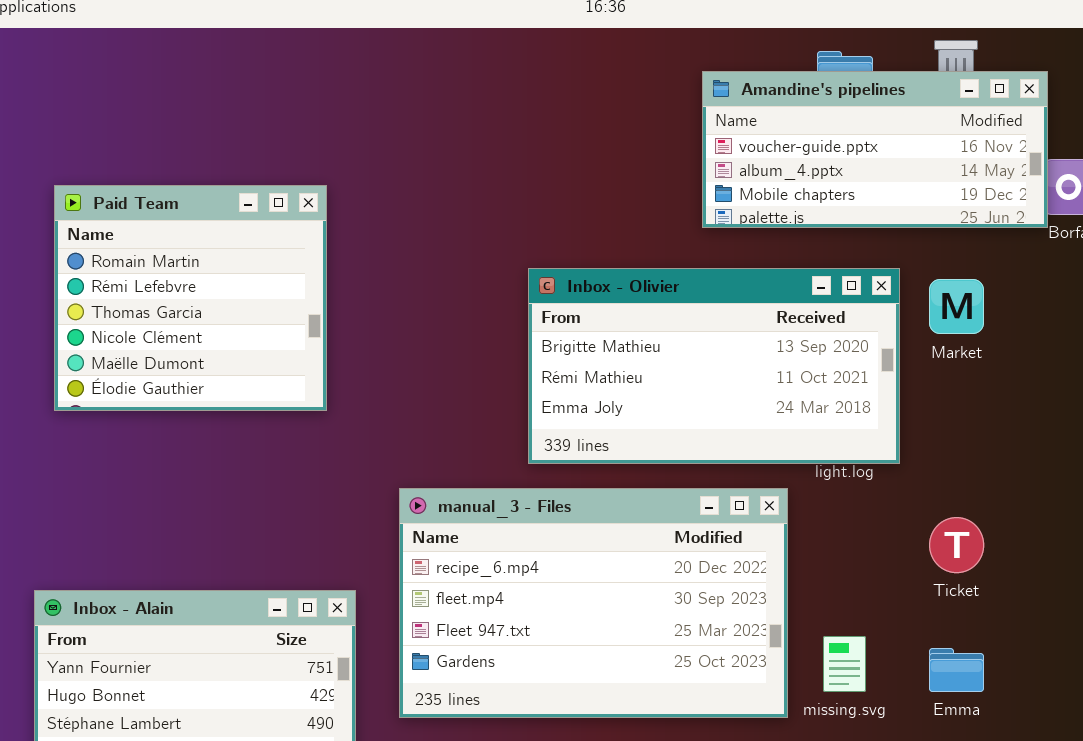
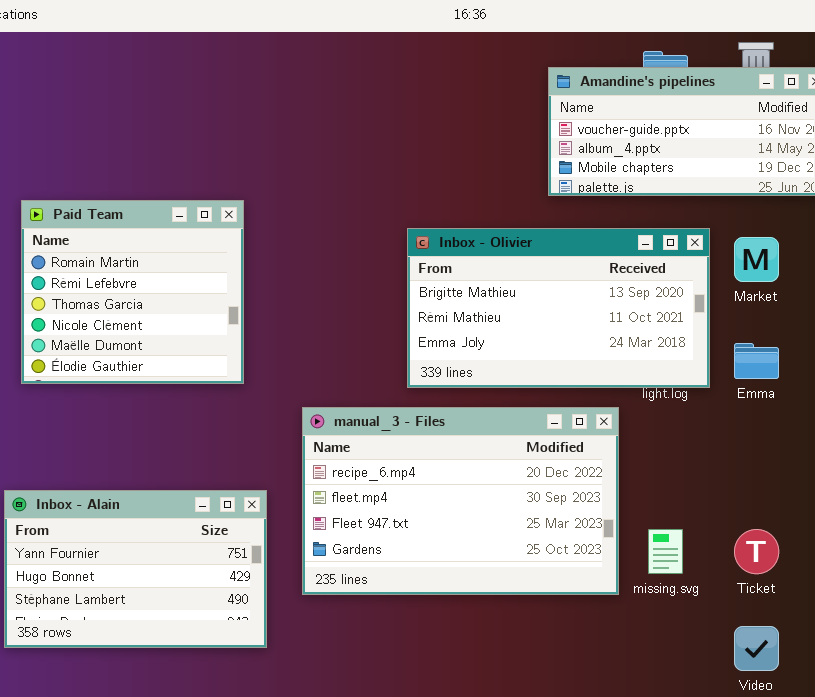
Paid Team: [54,185,327,411] -> [21,200,244,384], moved
Ticket: [929,517,984,573] -> [734,529,779,574], moved
Emma: [929,648,984,692] -> [734,343,779,379], moved

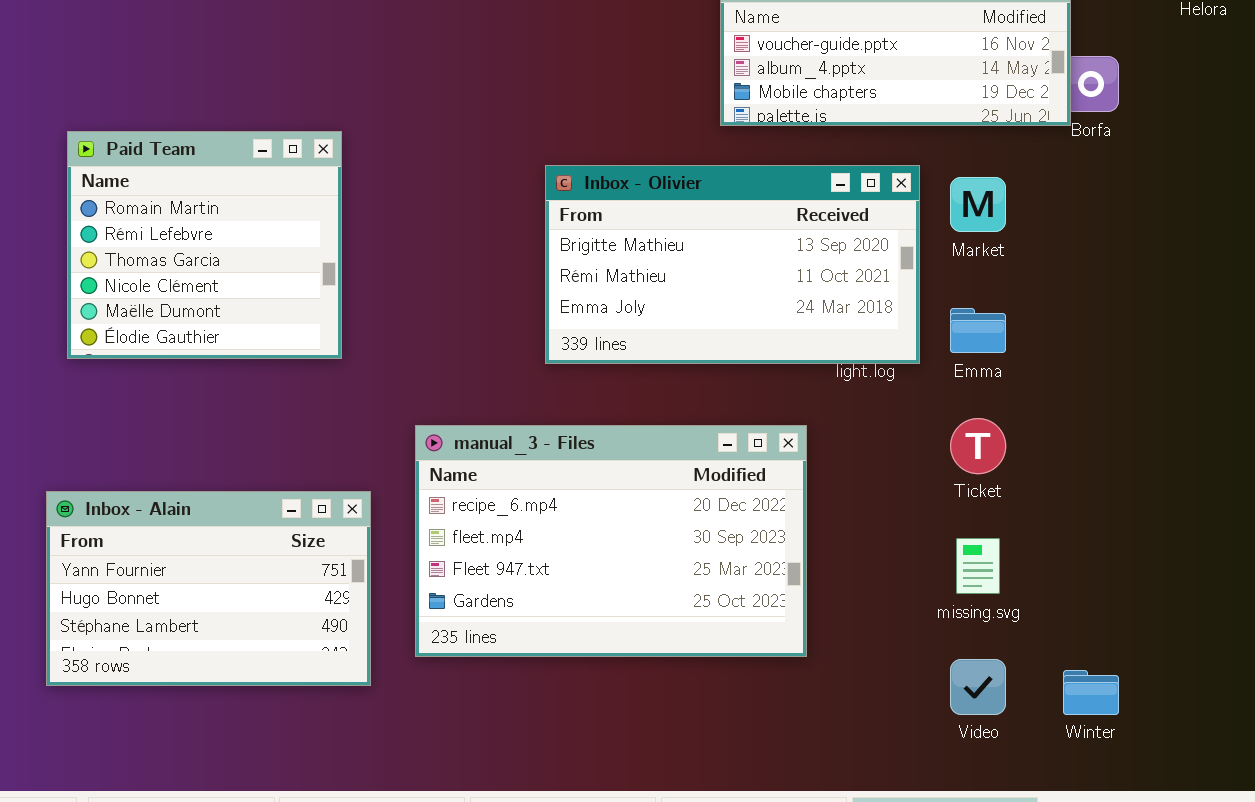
manual_3 - Files: [302,407,619,595] -> [415,425,807,657], moved
missing.svg: [648,529,683,574] -> [956,538,1000,594], moved
Ticket: [734,529,779,574] -> [950,418,1006,474], moved

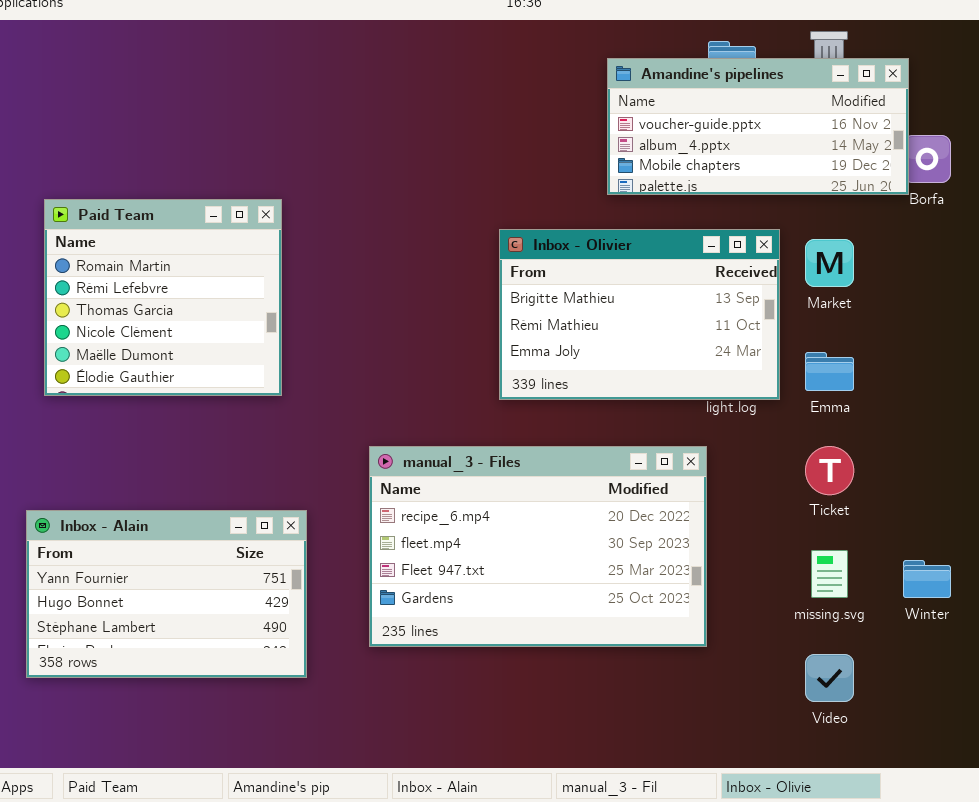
Inbox - Olivier: [545,165,920,364] -> [499,229,780,400], resized
manual_3 - Files: [415,425,807,657] -> [369,446,707,647], moved
Winter: [1063,670,1119,715] -> [903,560,951,598], moved

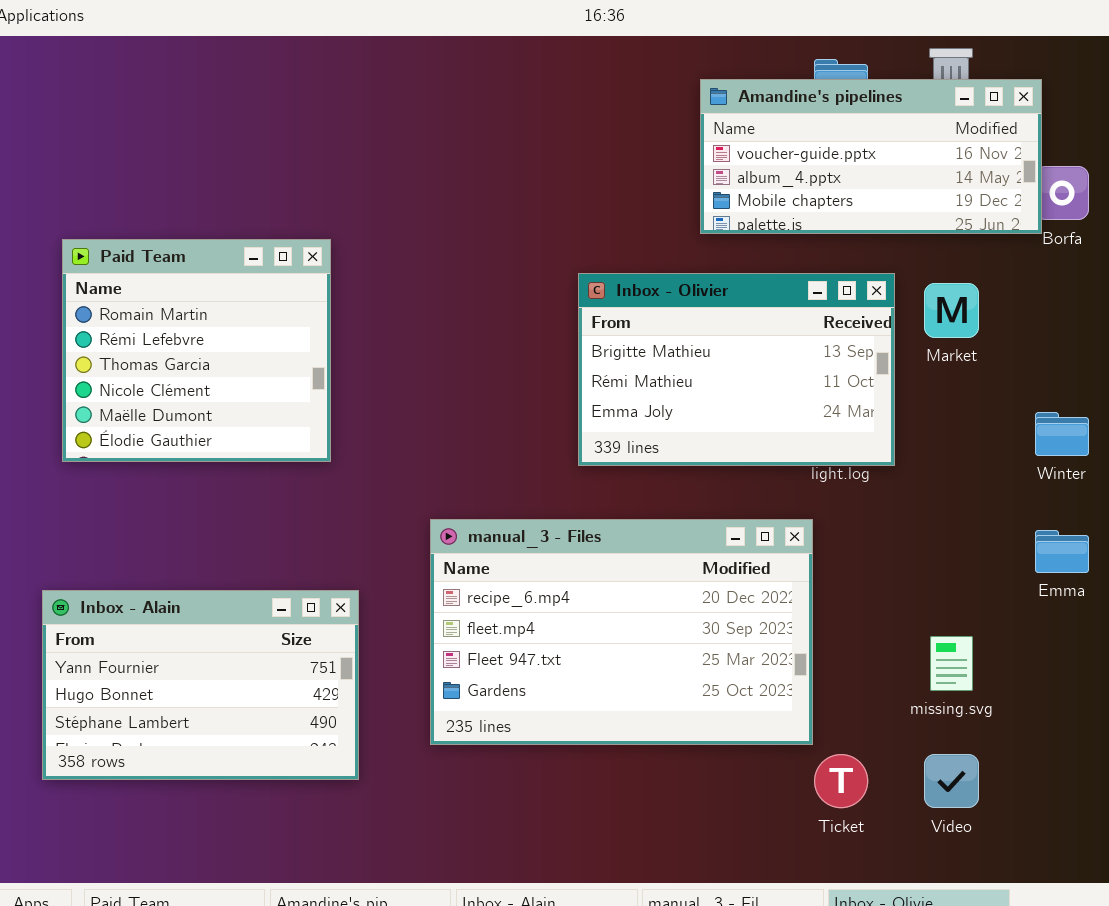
Emma: [805,352,854,391] -> [1035,530,1089,573], moved
Ticket: [805,446,854,495] -> [814,754,868,808], moved
Winter: [903,560,951,598] -> [1035,412,1089,456], moved

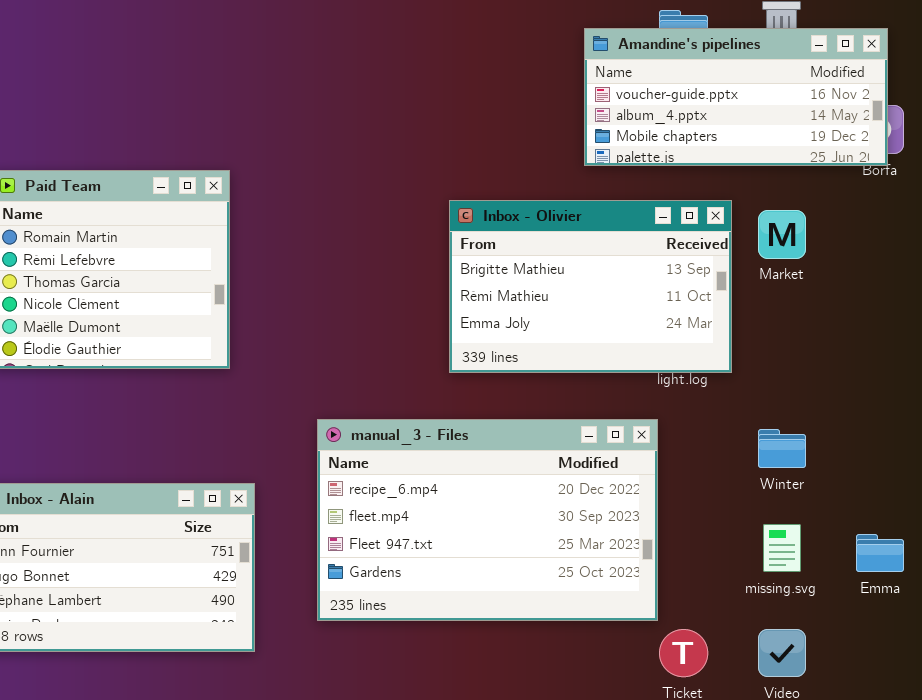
Amandine's pipelines: [700,79,1042,234] -> [584,28,888,166], moved
Winter: [1035,412,1089,456] -> [758,429,806,468], moved
Emma: [1035,530,1089,573] -> [856,534,904,572], moved

